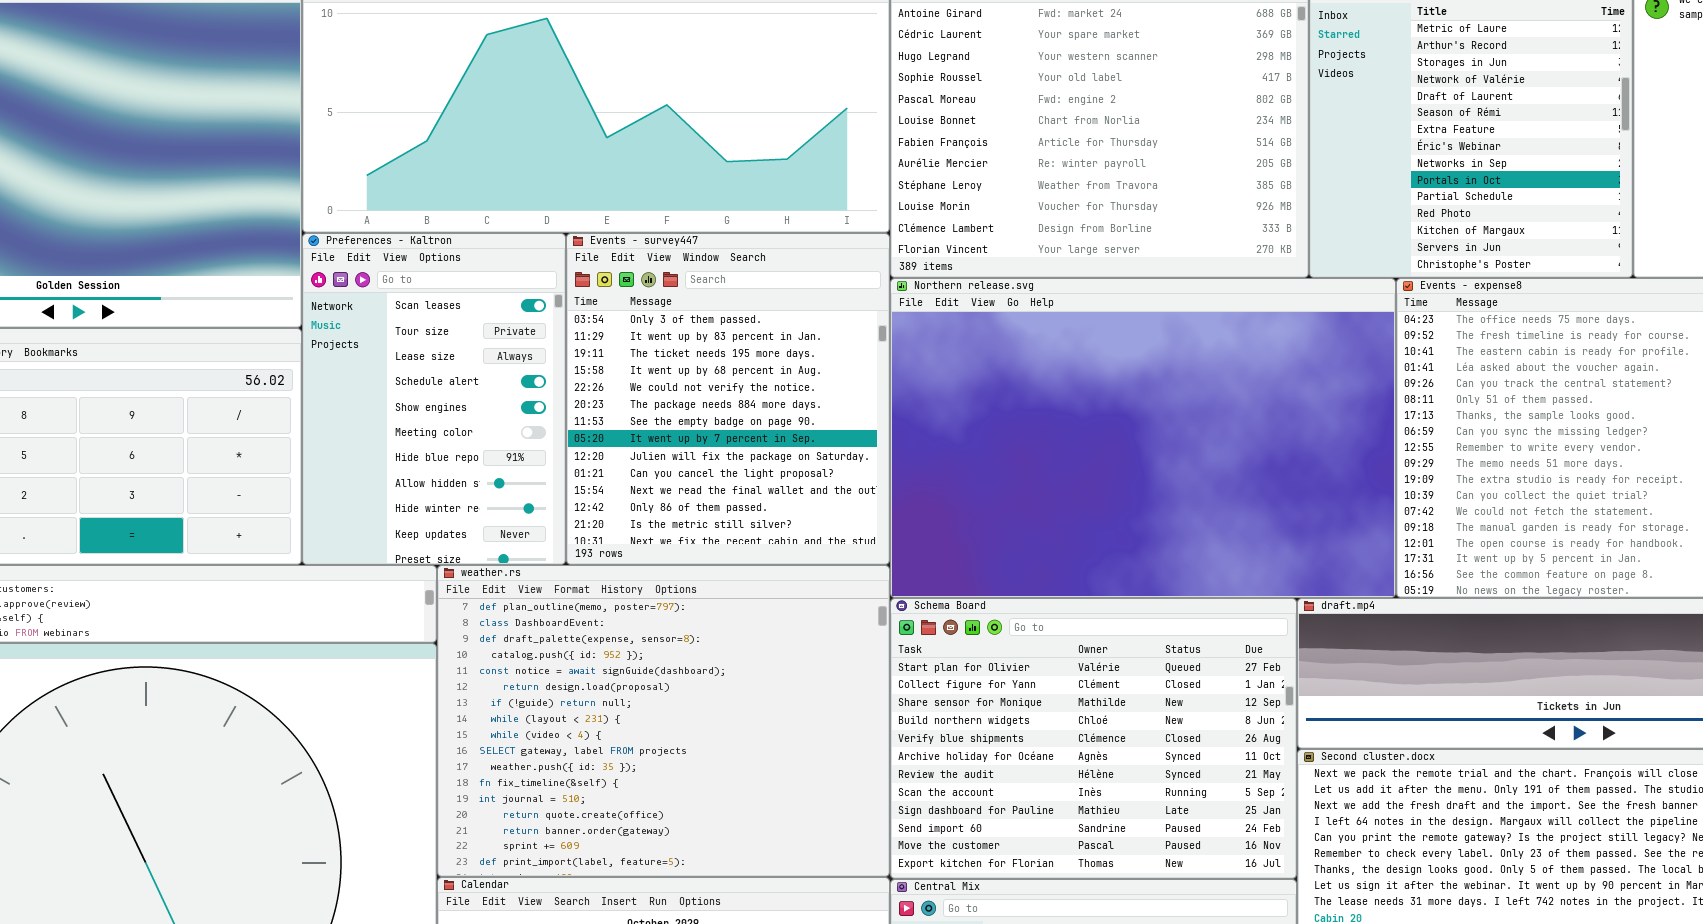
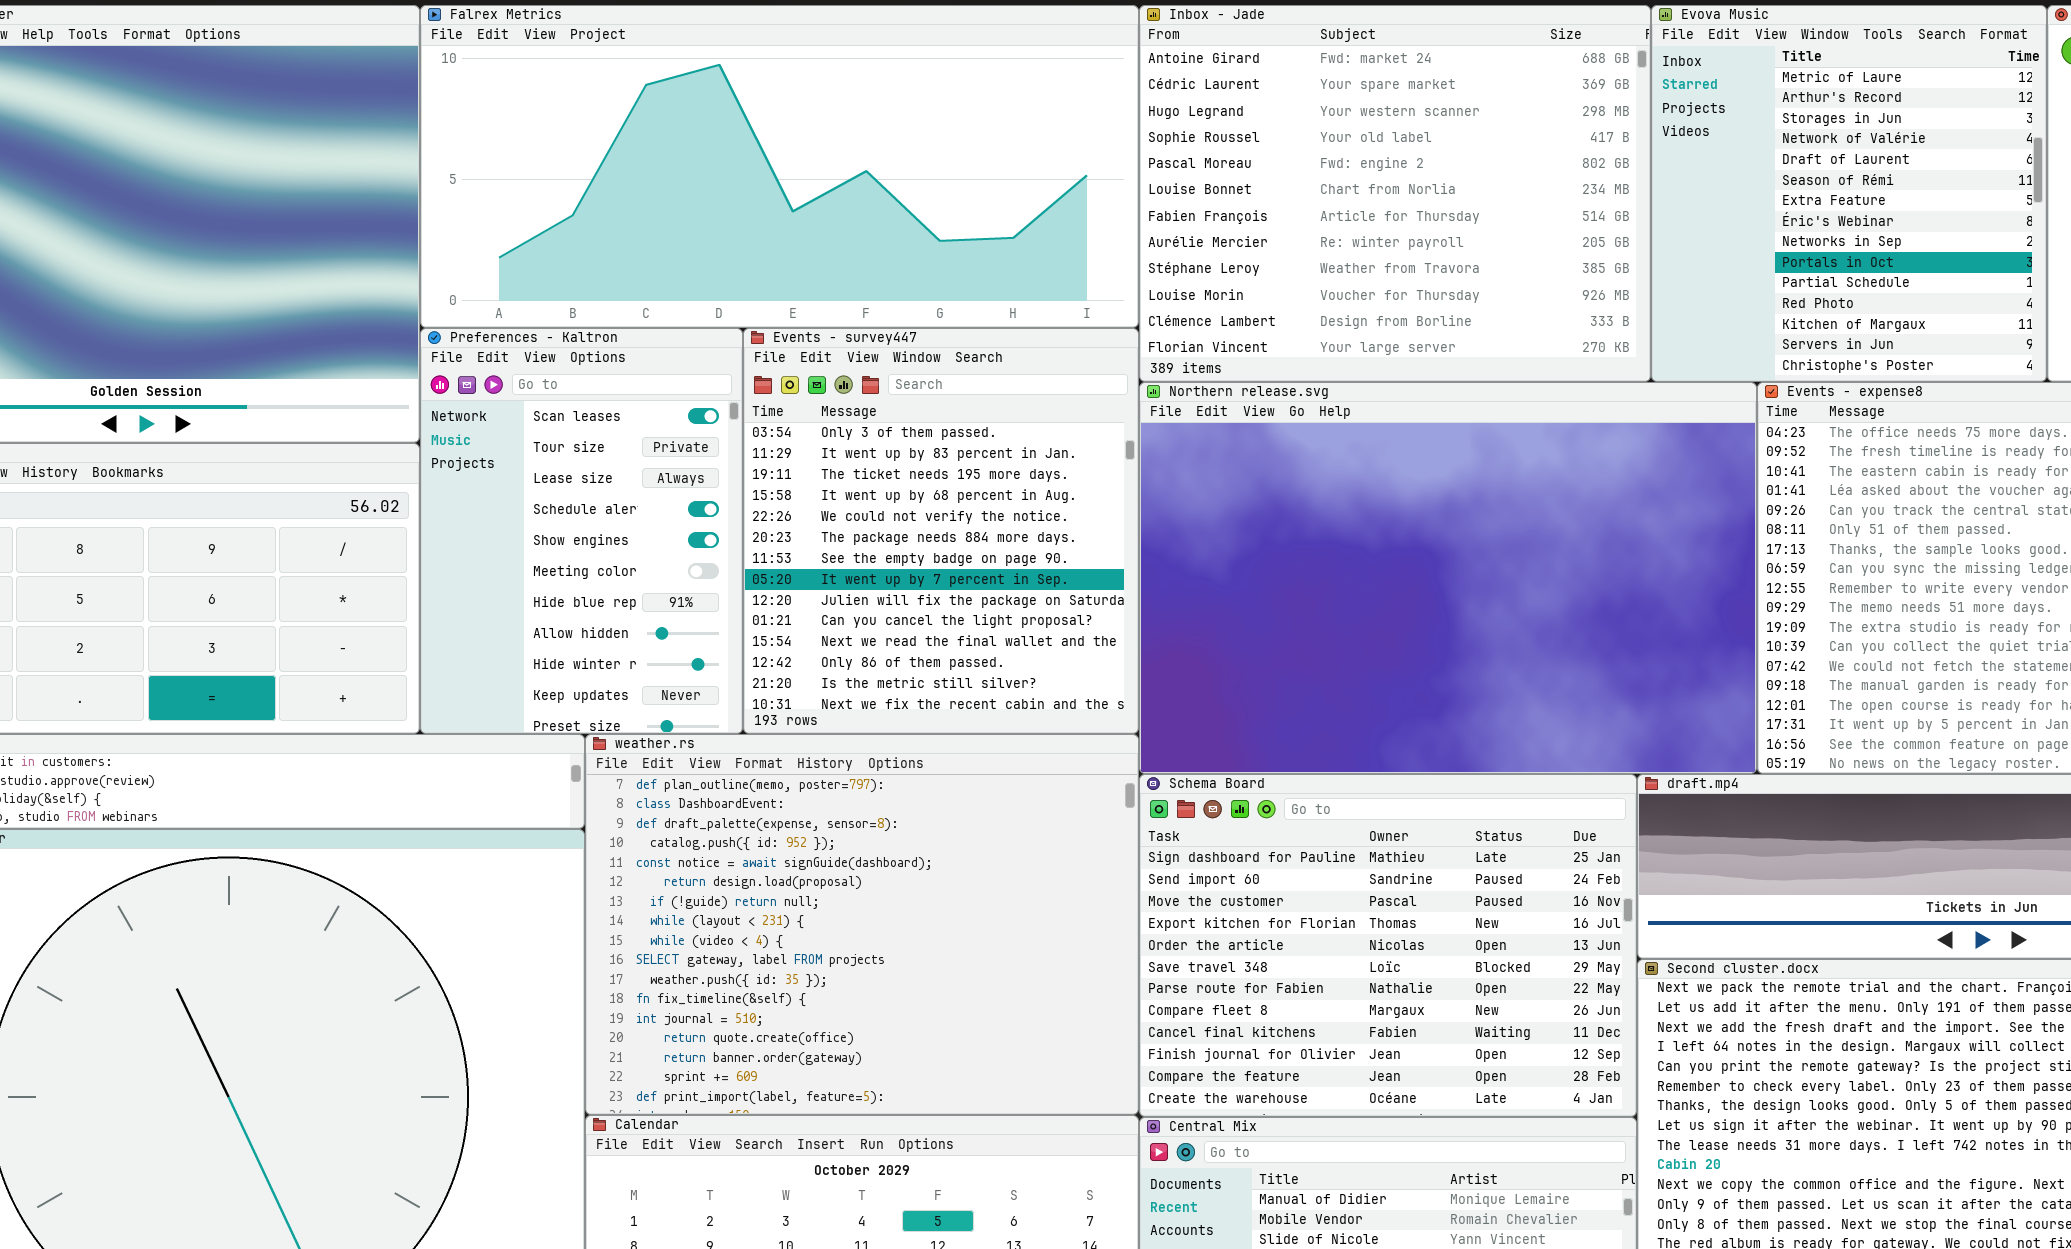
Schema Board: [890,598,1297,879] -> [1139,774,1637,1117], scrolled down 8 rows

